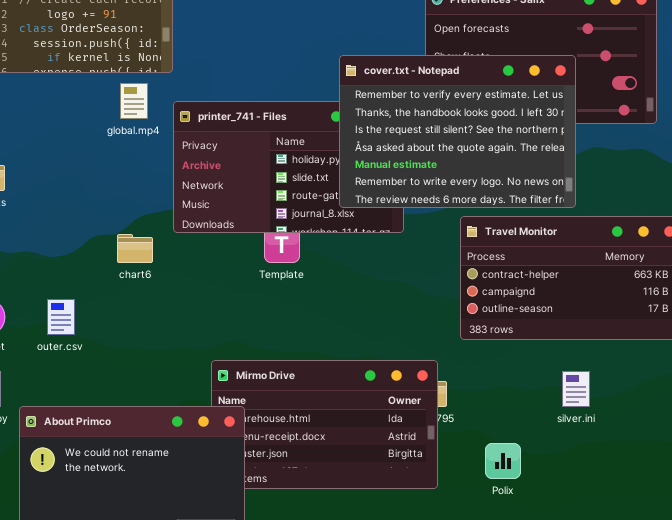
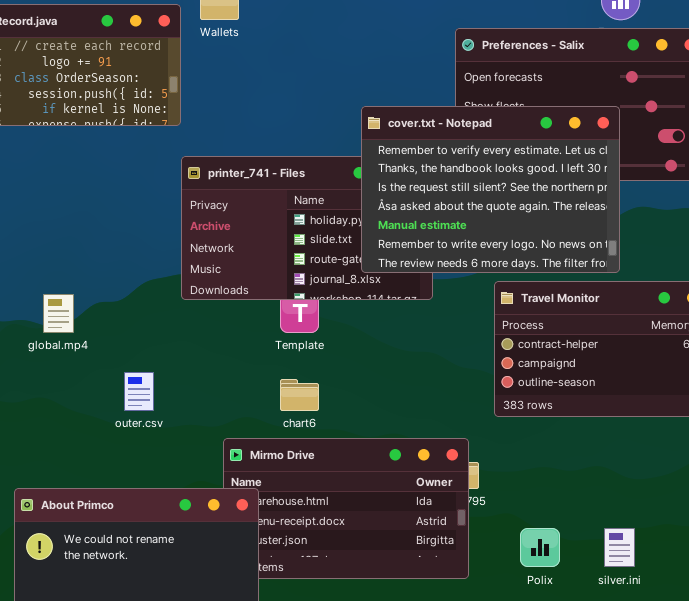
global.mp4: [120,83,148,119] -> [43,294,74,333], moved
chart6: [117,234,153,263] -> [280,379,319,411], moved
outer.csv: [47,299,75,335] -> [124,372,154,411], moved
silver.ini: [562,371,590,407] -> [604,528,635,567], moved

